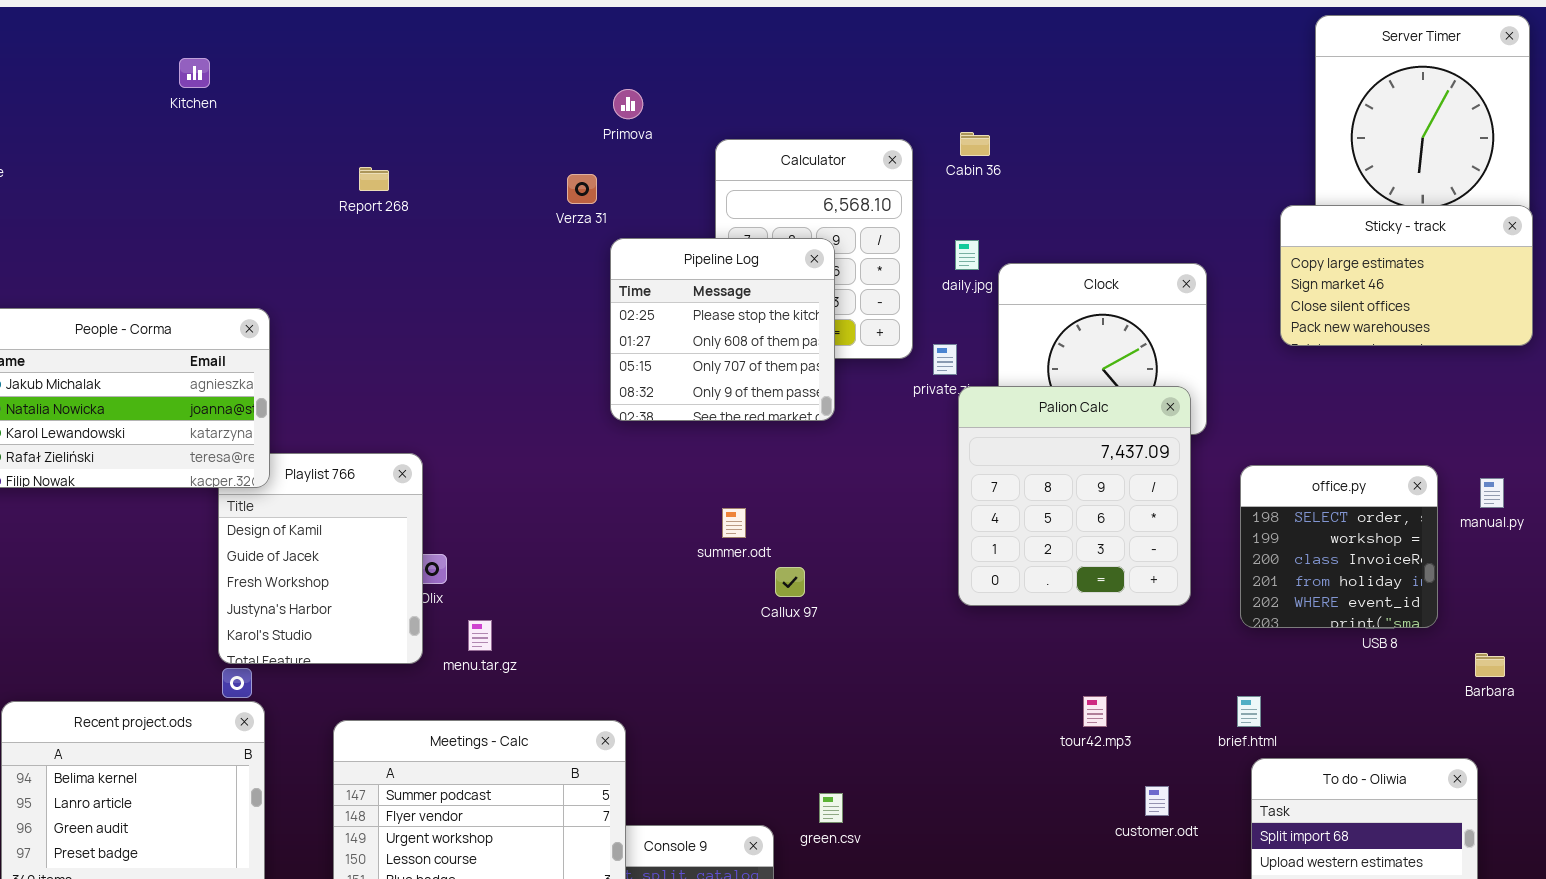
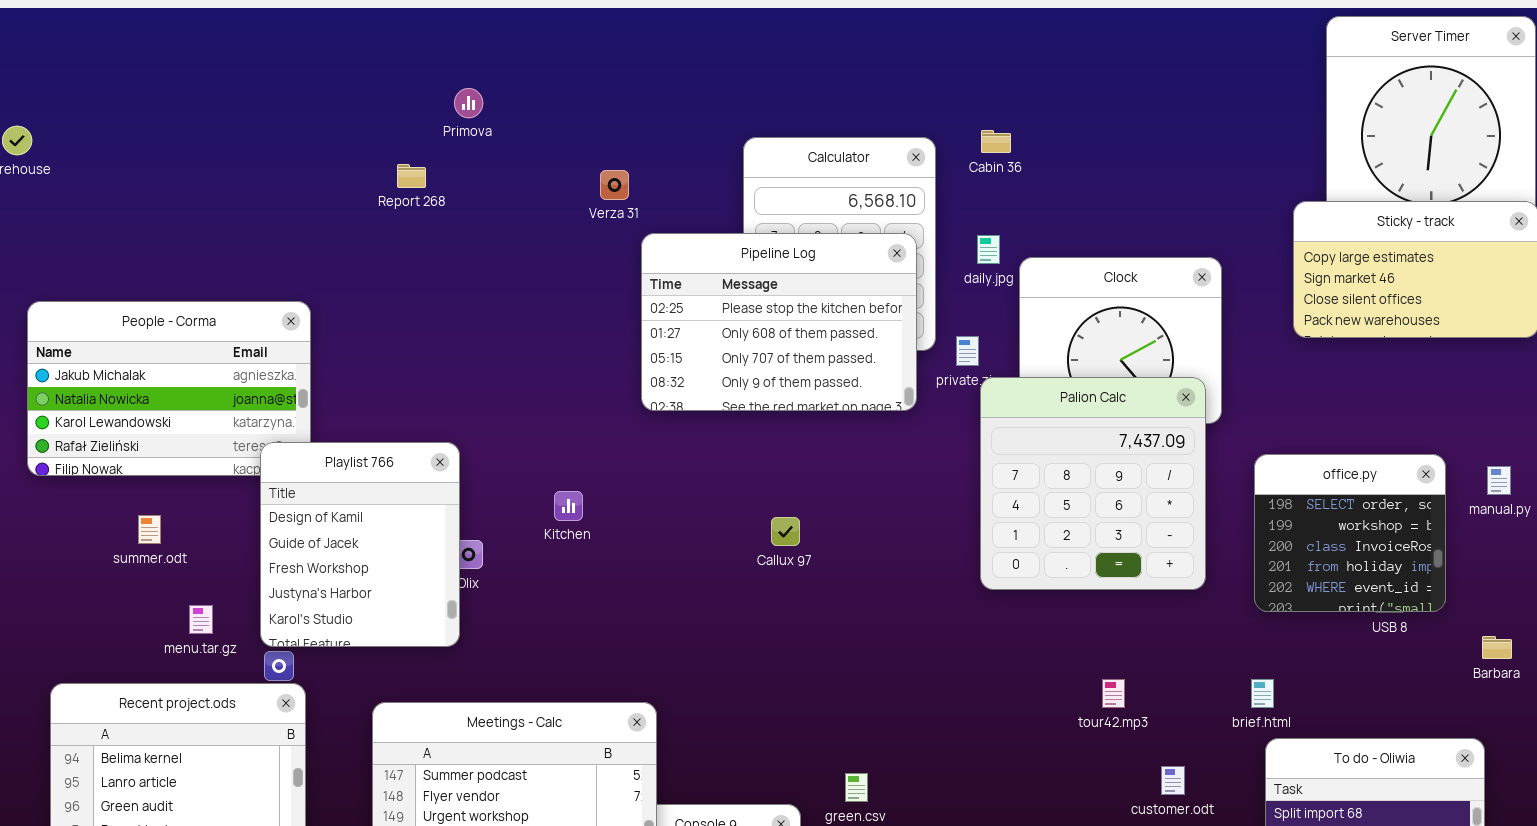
Kitchen: [179,58,210,88] -> [554,491,583,521], moved
Primova: [613,89,643,119] -> [454,88,483,118], moved
Pipeline Log: [610,238,835,421] -> [641,233,917,411], resized
Playlist 766: [218,453,423,664] -> [260,442,460,647], raised
summer.odt: [722,508,746,538] -> [138,515,161,544], moved
Callux 97: [775,567,805,597] -> [771,517,800,546], moved
menu.tar.gz: [468,620,492,651] -> [189,605,213,634], moved

